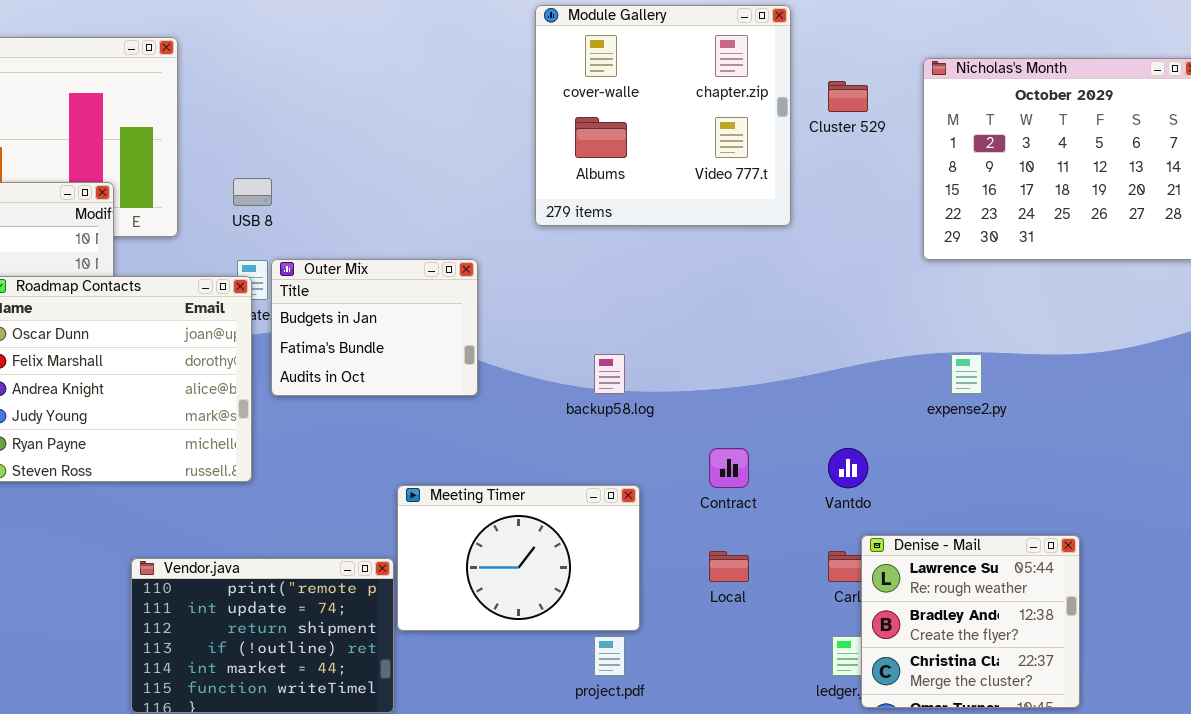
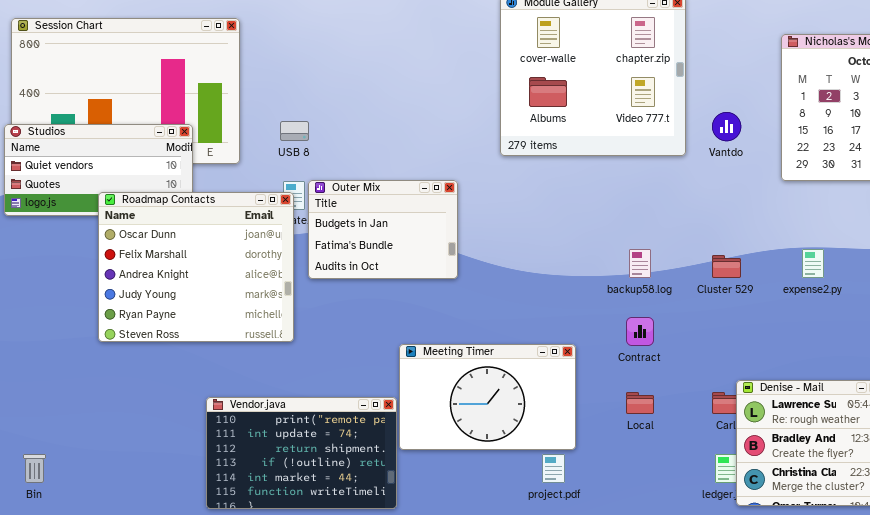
Cluster 529: [828,81,868,112] -> [712,255,741,278], moved
backup58.log: [594,354,625,394] -> [629,249,651,278], moved
Vantdo: [828,448,868,488] -> [712,112,741,141], moved

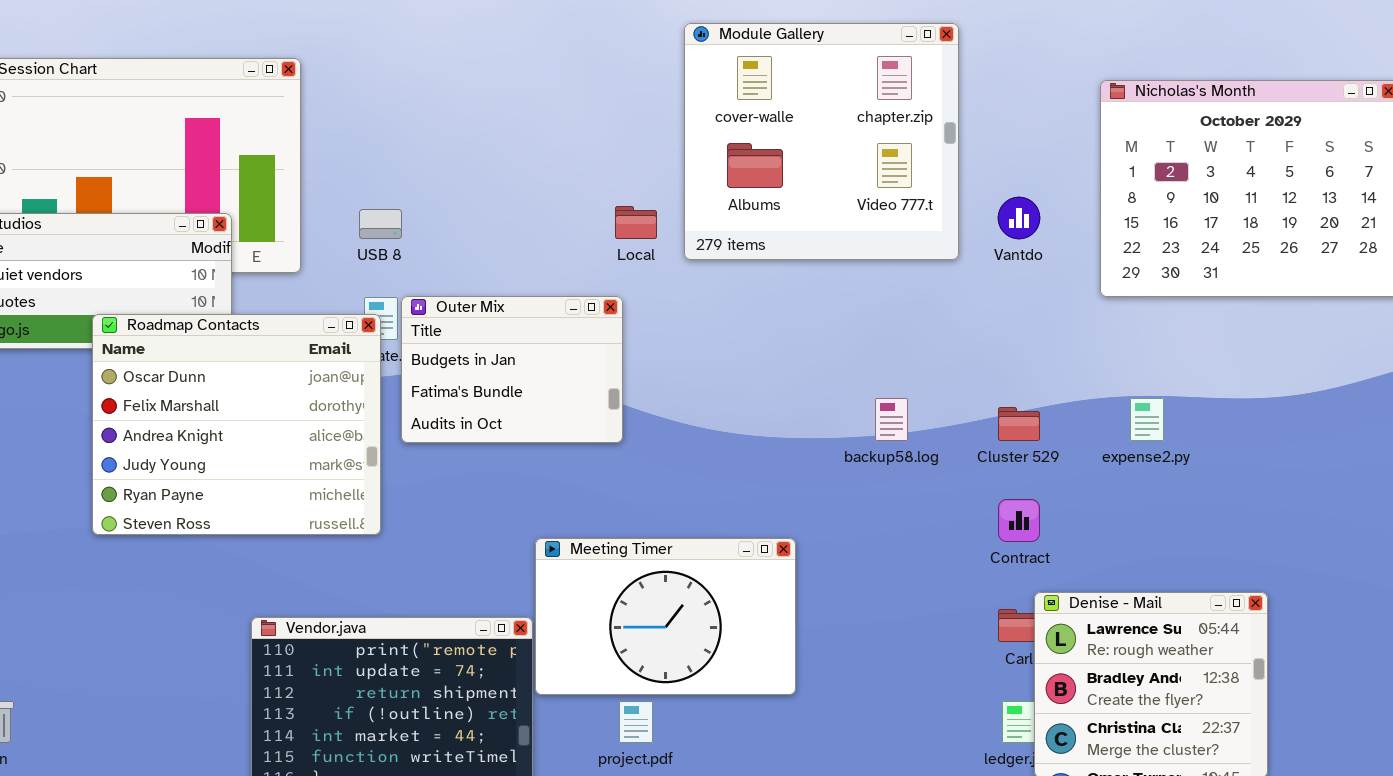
Contract: [626,317,654,346] -> [998,499,1040,542], moved
Local: [626,392,654,414] -> [615,206,657,239], moved
project.pdf: [542,454,565,483] -> [619,701,653,743], moved

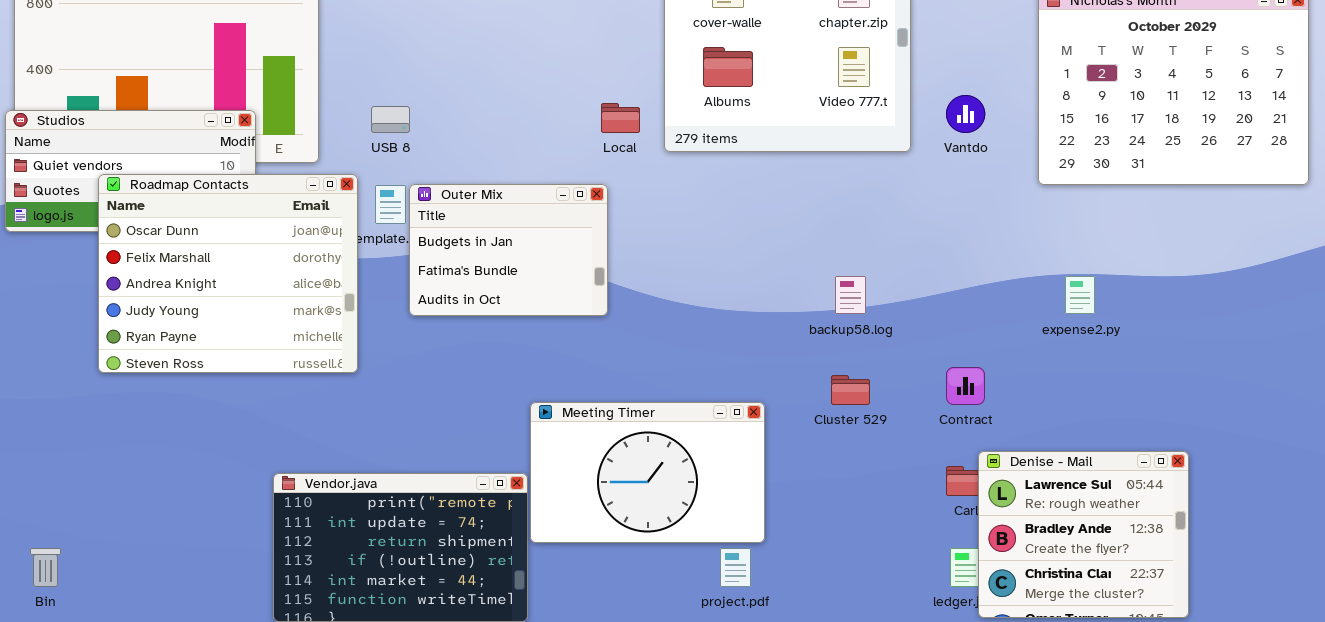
Roadmap Contacts: [92,314,381,535] -> [98,174,358,373], moved
Cluster 529: [998,407,1040,441] -> [831,375,870,405], moved
project.pdf: [619,701,653,743] -> [720,548,751,587], moved

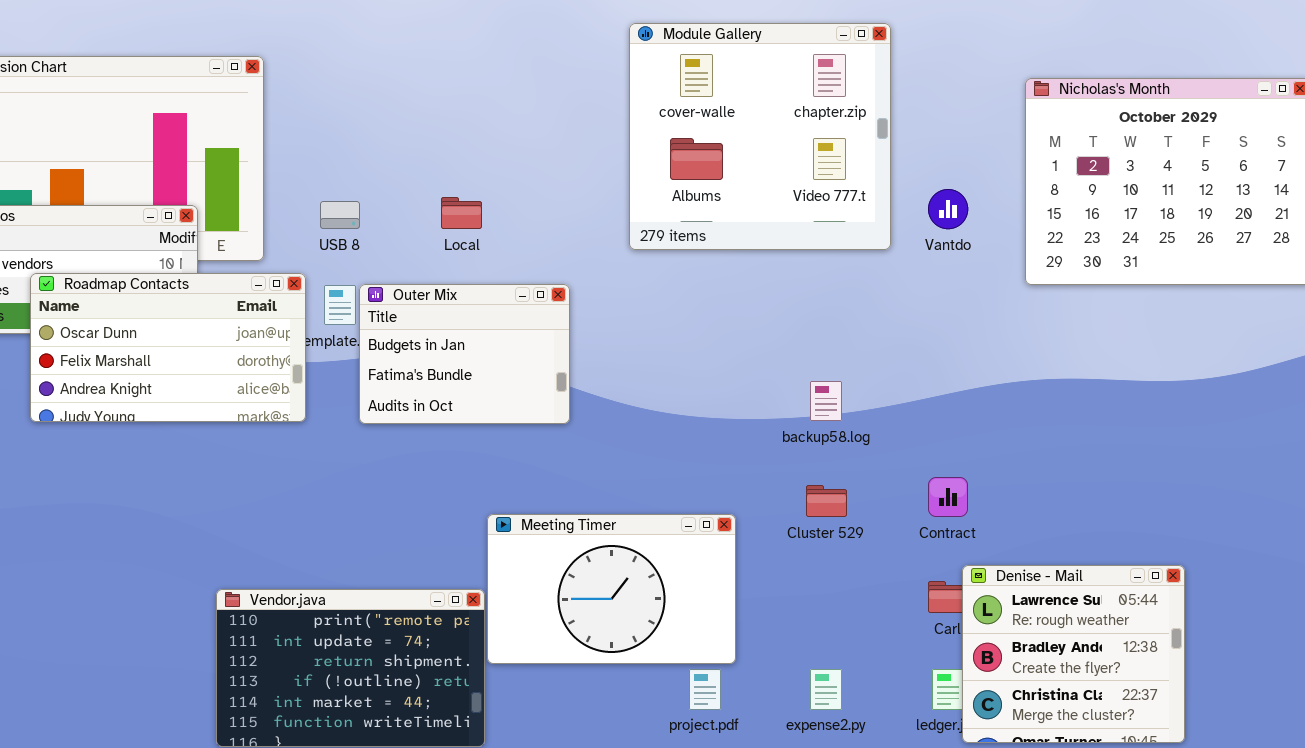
Local: [601,103,640,133] -> [441,197,482,229], moved
Roadmap Contacts: [98,174,358,373] -> [30,273,306,422], resized
expense2.py: [1065,276,1095,314] -> [810,669,842,710], moved

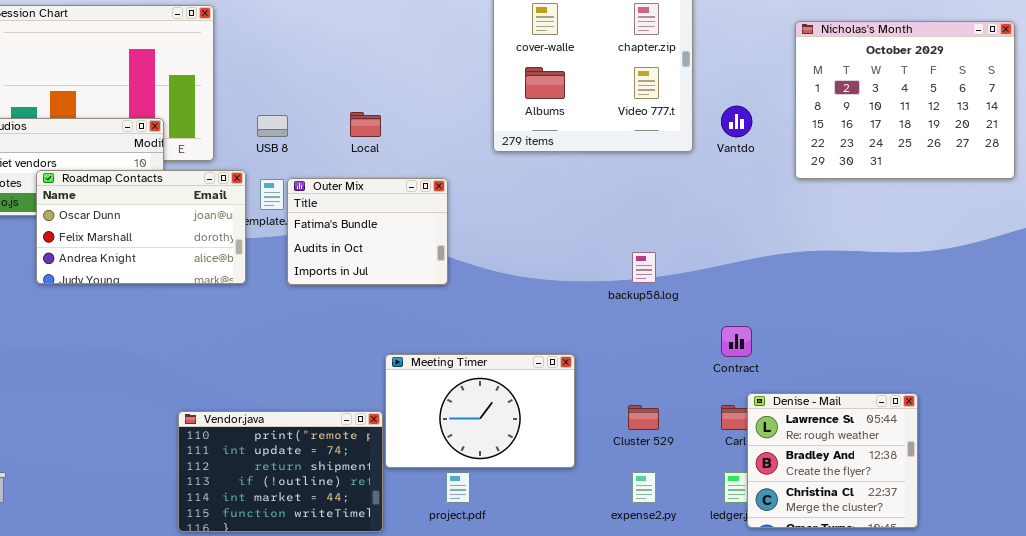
Outer Mix: [359,284,570,424] -> [287,178,448,285], scrolled down 1 row
Cluster 529: [806,485,847,517] -> [628,405,659,430], moved
project.pdf: [689,669,721,710] -> [446,472,470,503], moved

